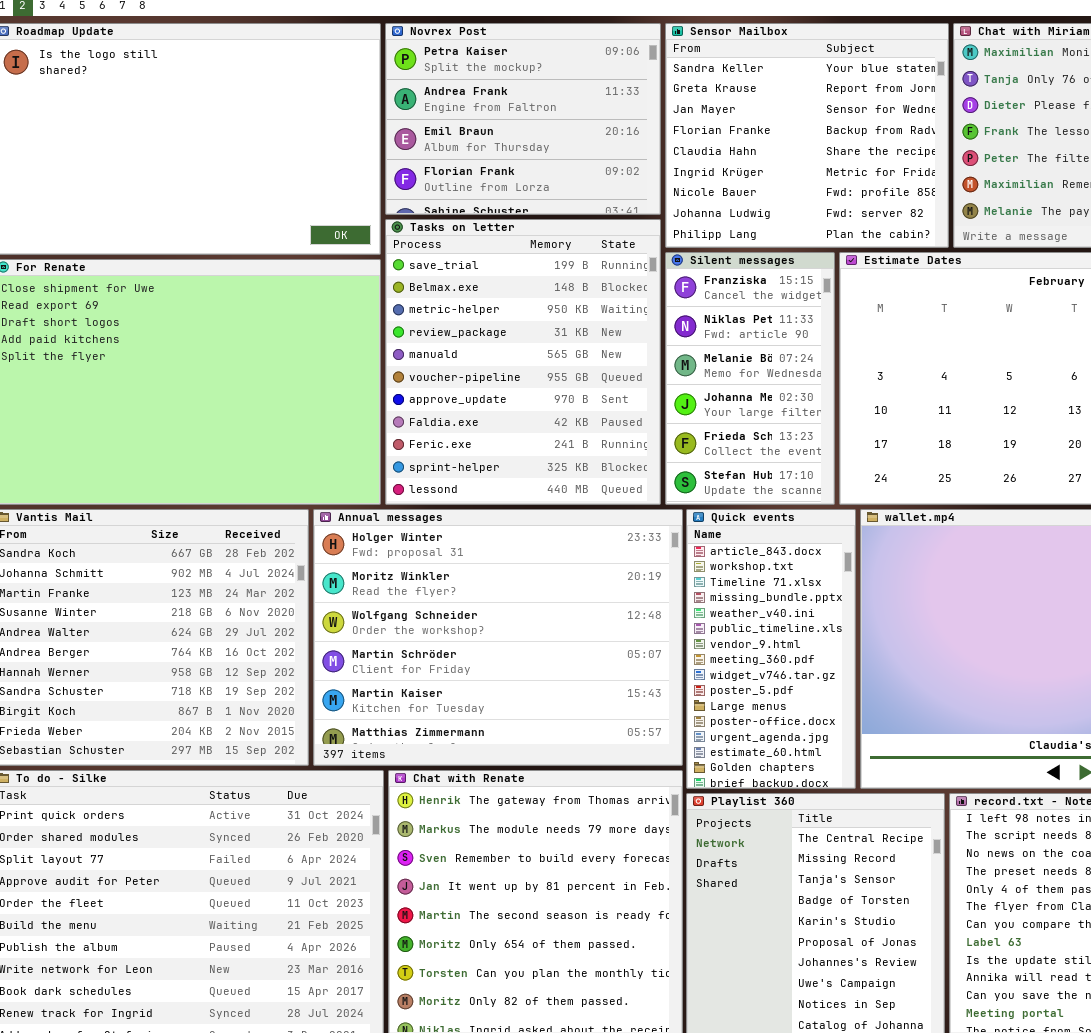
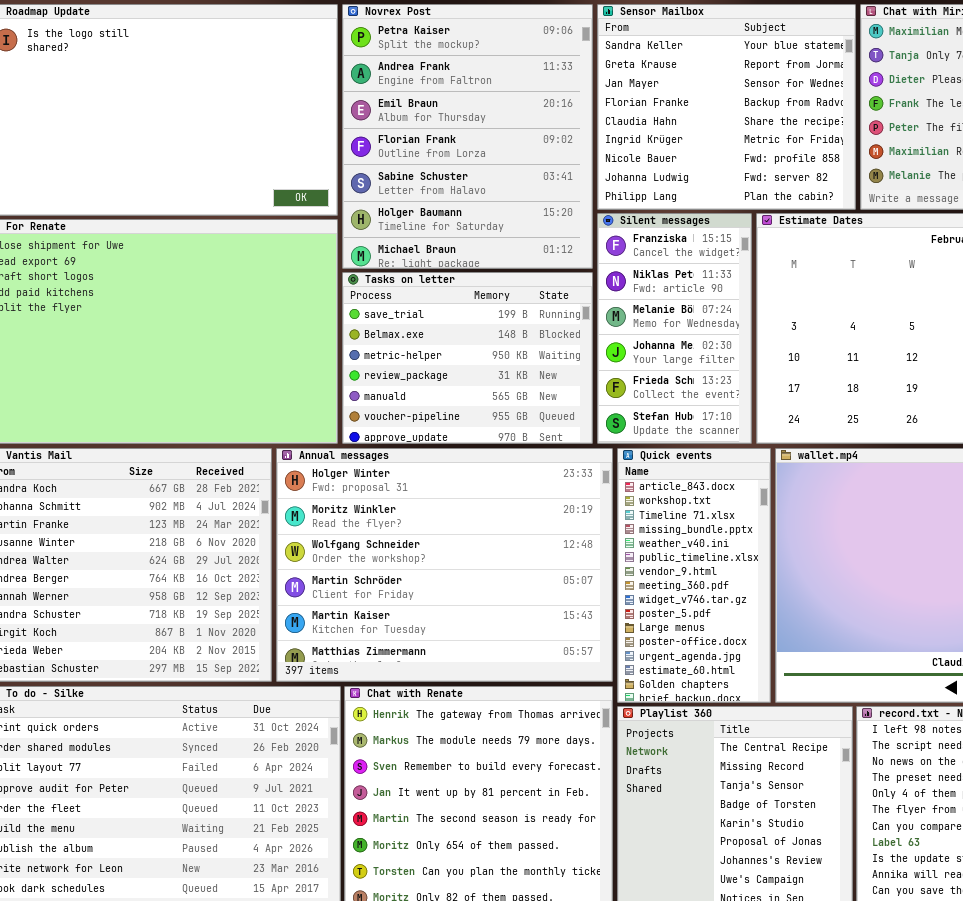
Novrex Post: [385,23,661,215] -> [342,4,593,269], resized
Tasks on letter: [385,219,661,505] -> [342,272,593,444], resized

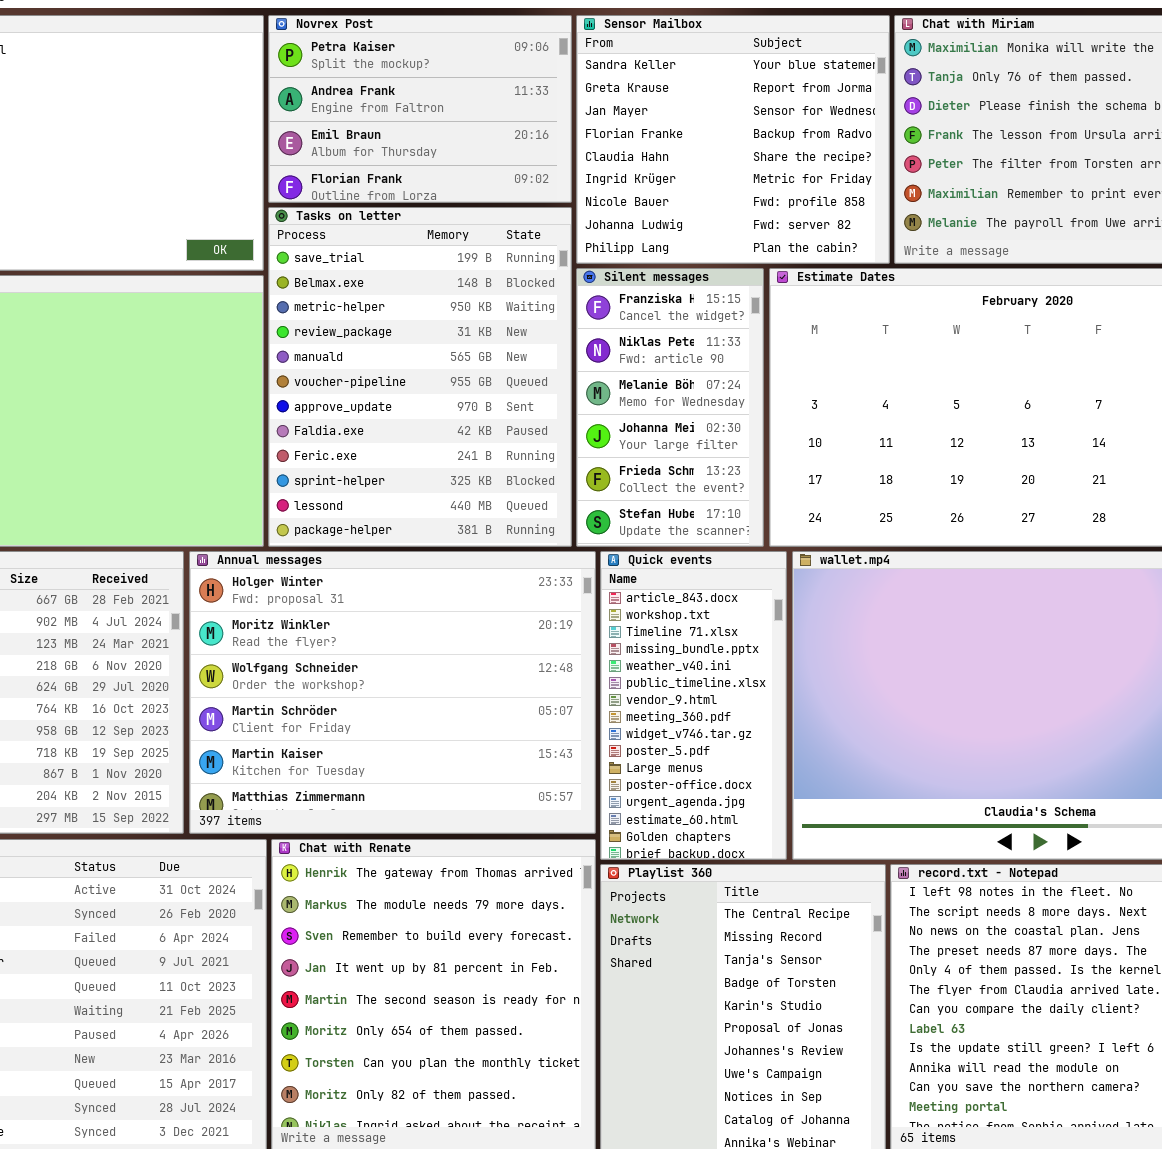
Novrex Post: [342,4,593,269] -> [268,15,572,203], resized
Tasks on letter: [342,272,593,444] -> [268,207,572,547], resized

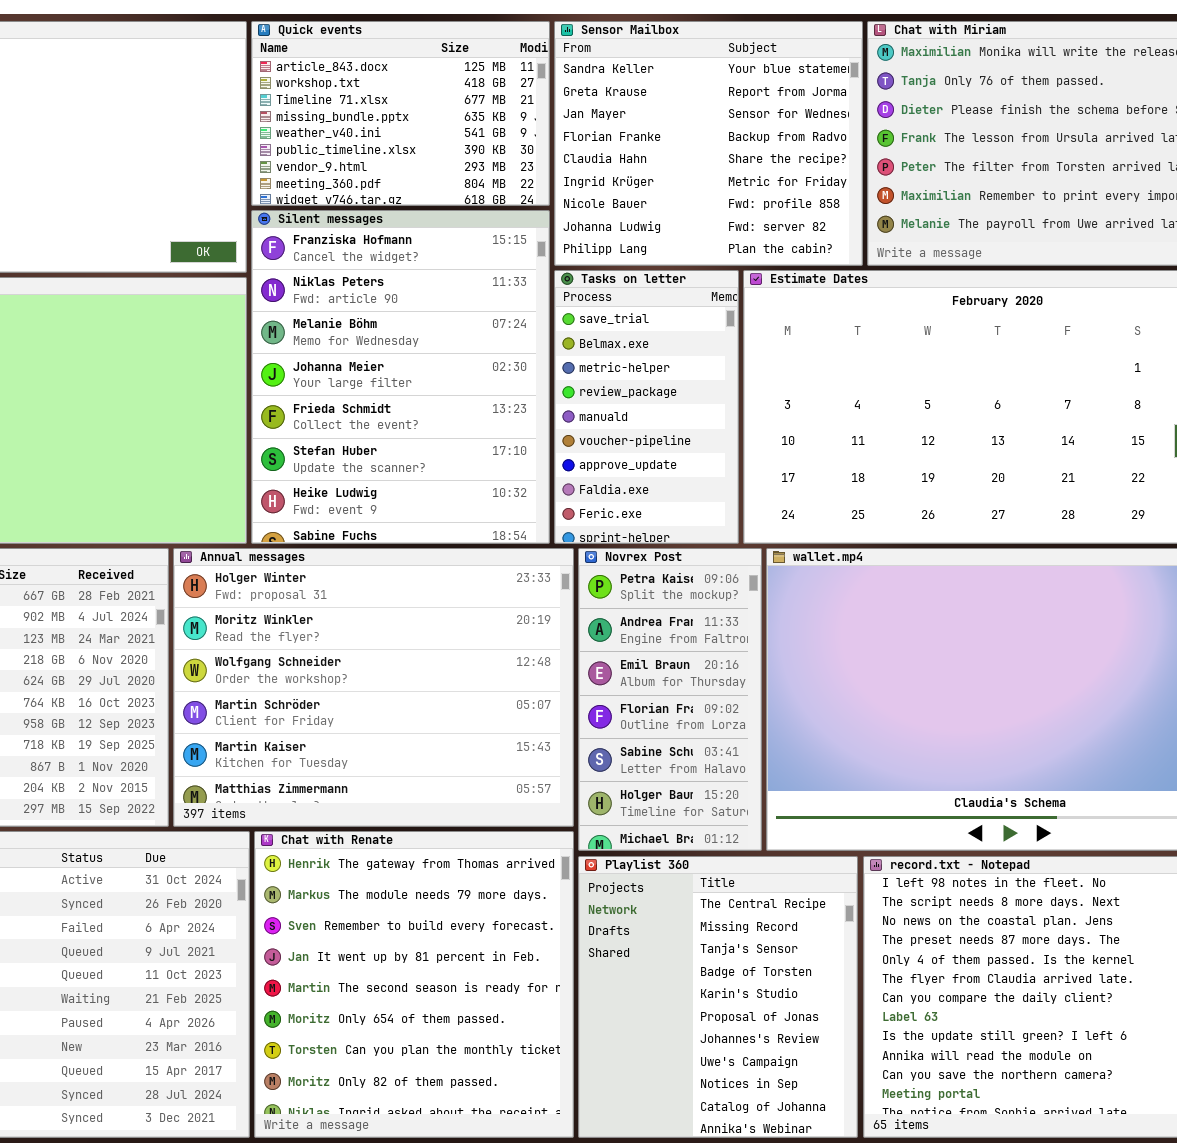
Novrex Post: [268,15,572,203] -> [578,548,762,851], moved, resized
Tasks on letter: [268,207,572,547] -> [554,270,739,544], moved, resized
Silent messages: [576,268,764,547] -> [251,210,550,544], moved, resized
Quick events: [600,551,787,860] -> [251,21,550,206], moved, resized

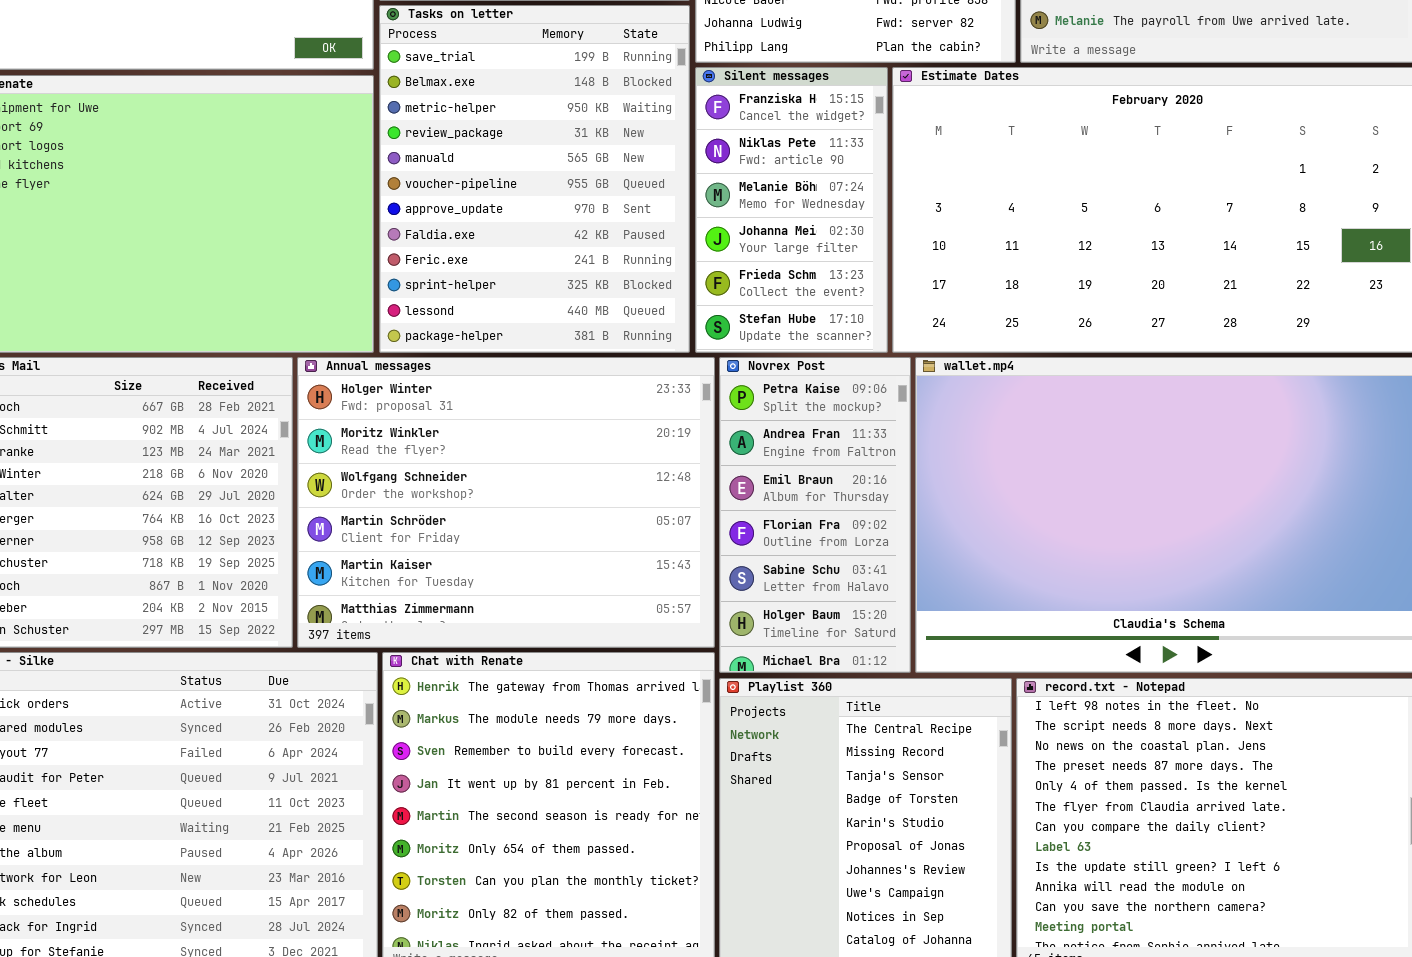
Silent messages: [251,210,550,544] -> [695,67,888,353], moved, resized
Tasks on letter: [554,270,739,544] -> [379,5,690,353], moved, resized

